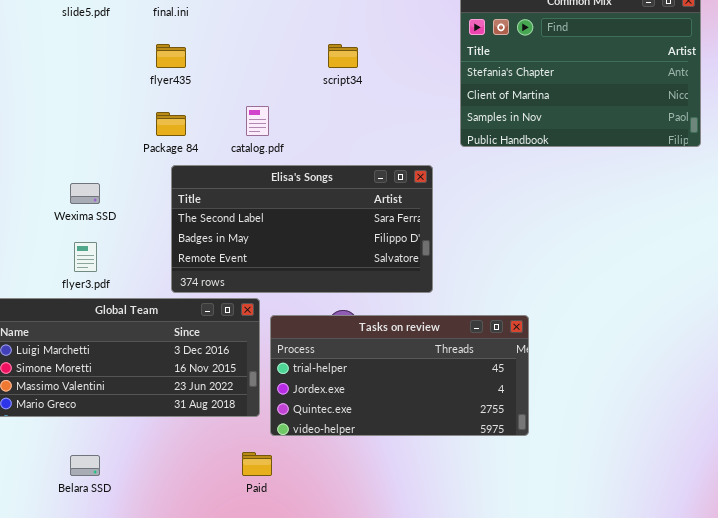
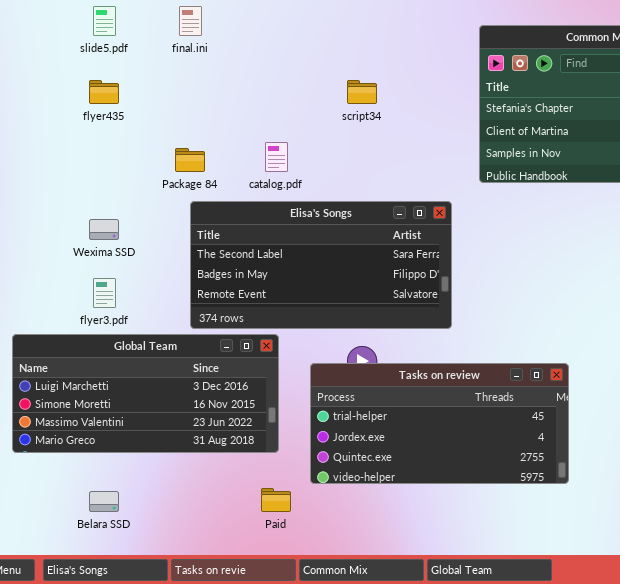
flyer435: [156,44,186,68] -> [89,80,119,104], moved
Tasks on review: [270,315,529,436] -> [310,363,569,484], moved

